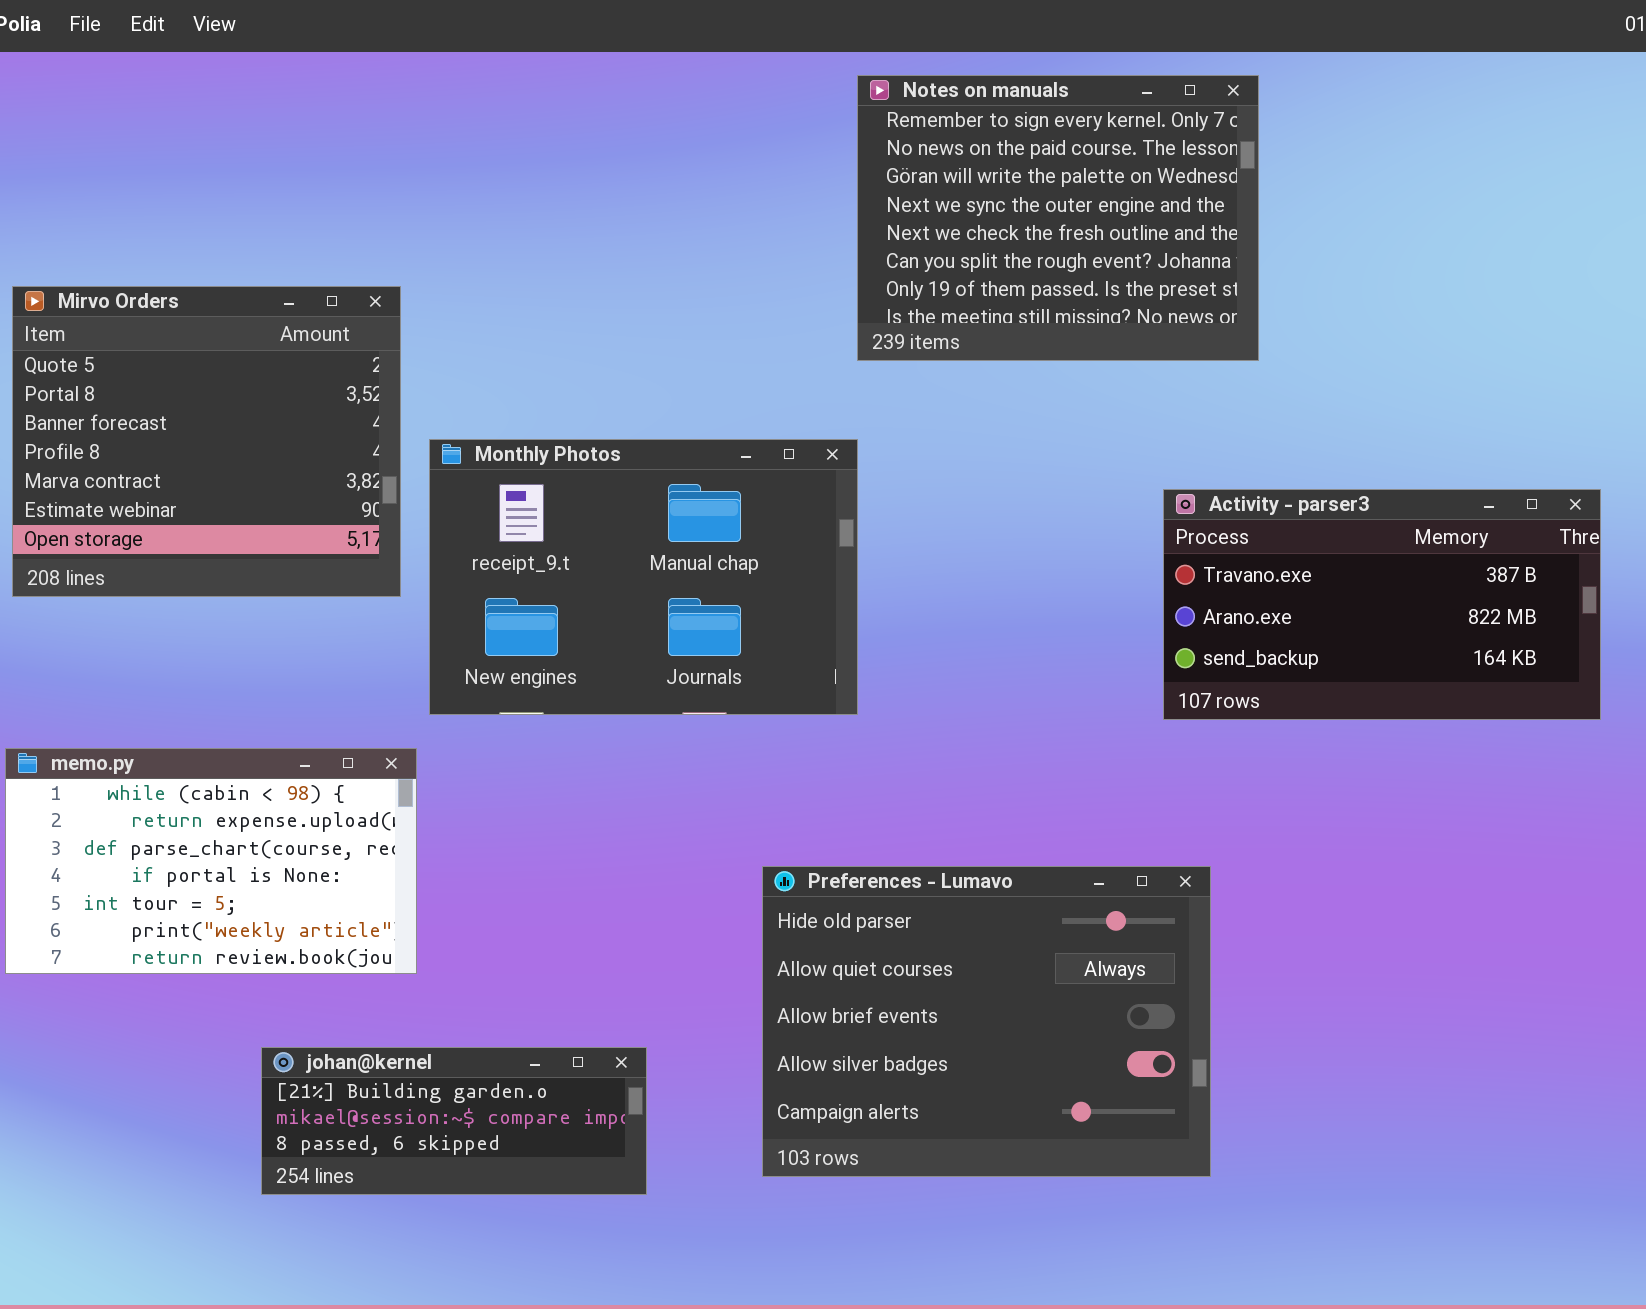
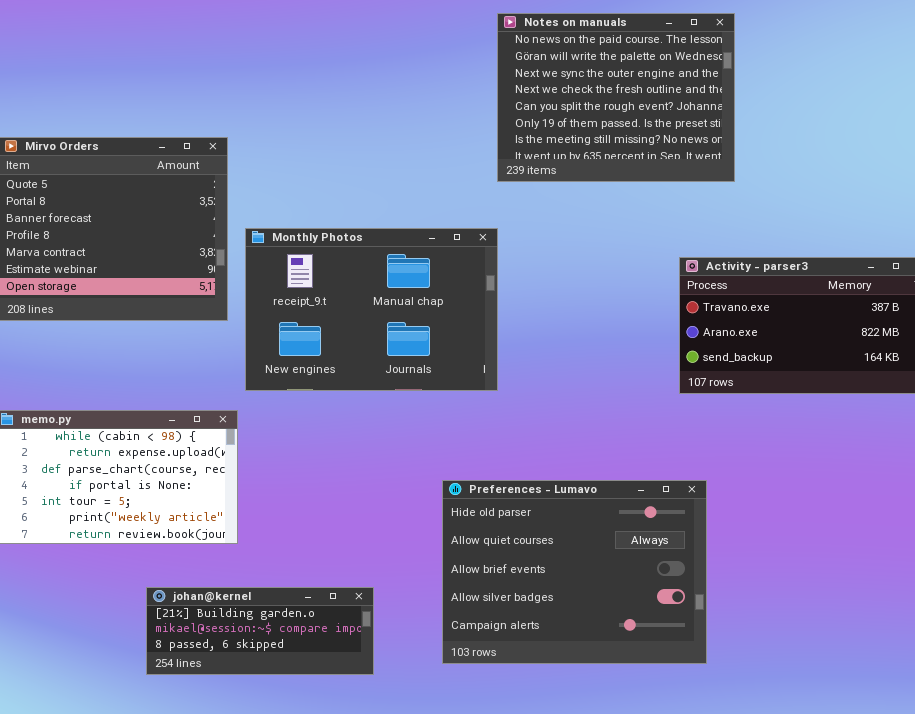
Notes on manuals: [857,75,1259,361] -> [497,13,735,182], scrolled down 1 row

